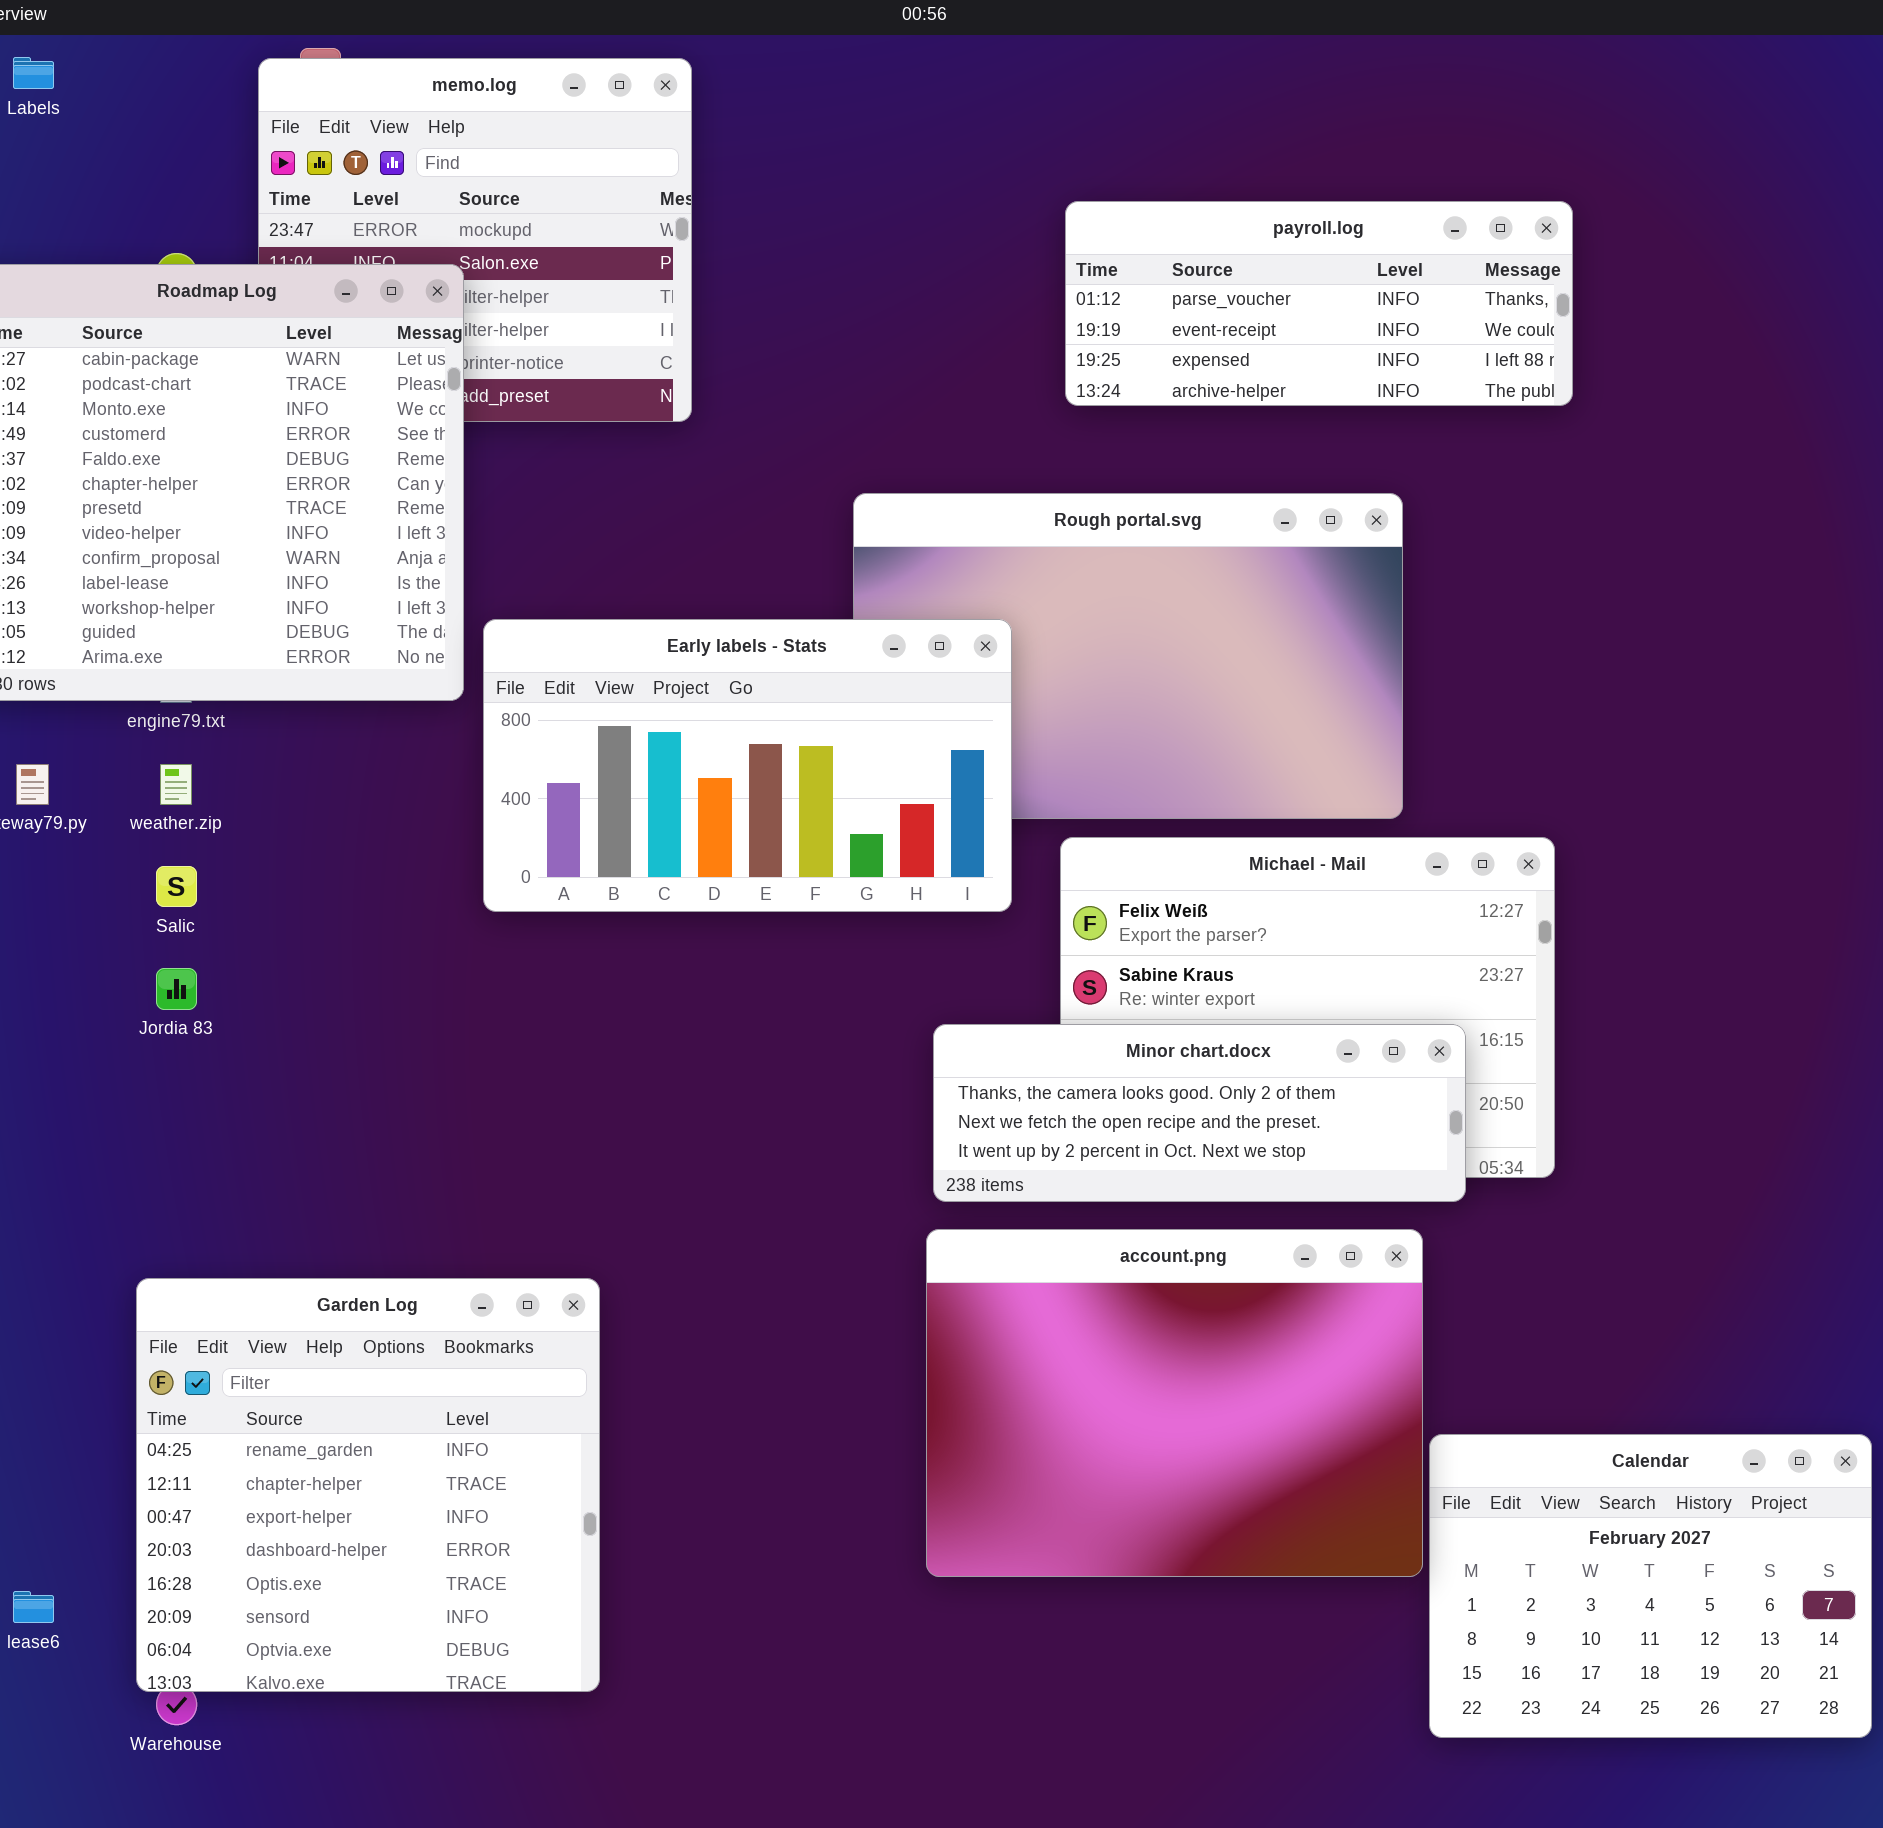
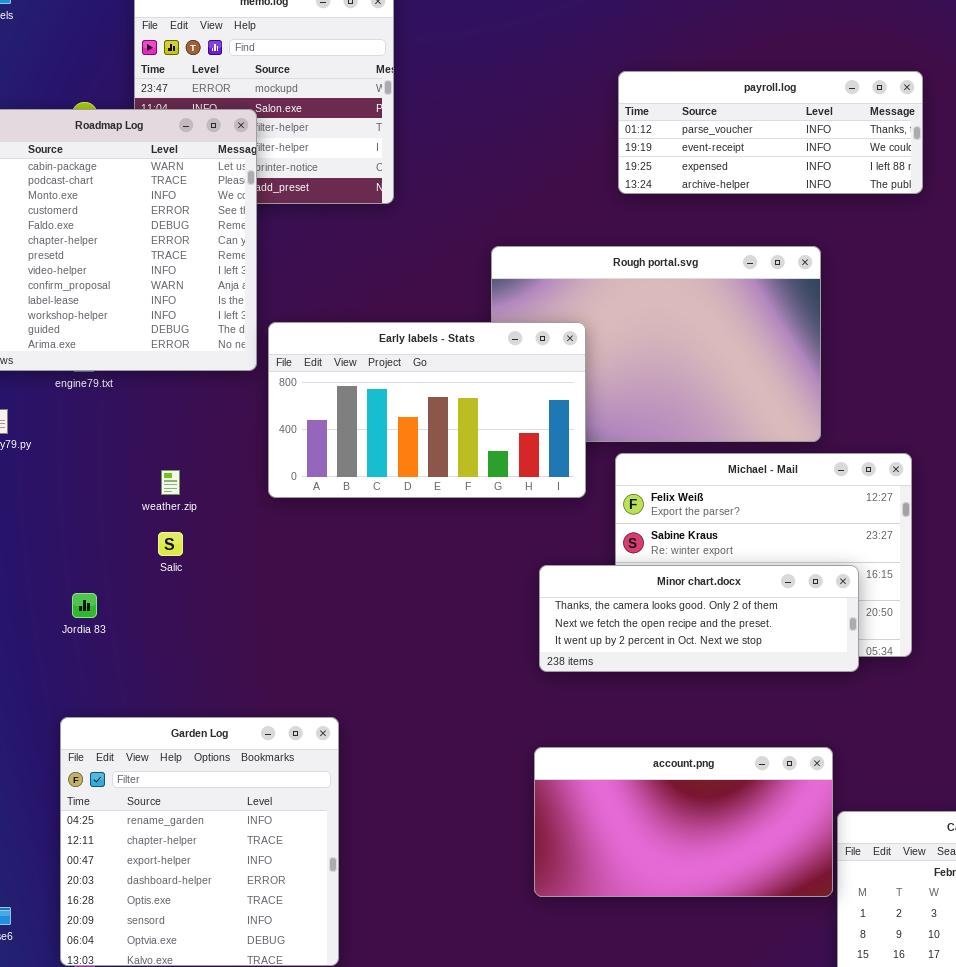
weather.zip: [160,764,192,805] -> [161,470,180,495], moved
Salic: [156,866,197,907] -> [158,532,183,556], moved
Jordia 83: [156,968,197,1010] -> [72,593,97,618], moved
account.png: [926,1229,1423,1577] -> [534,747,833,897], resized

